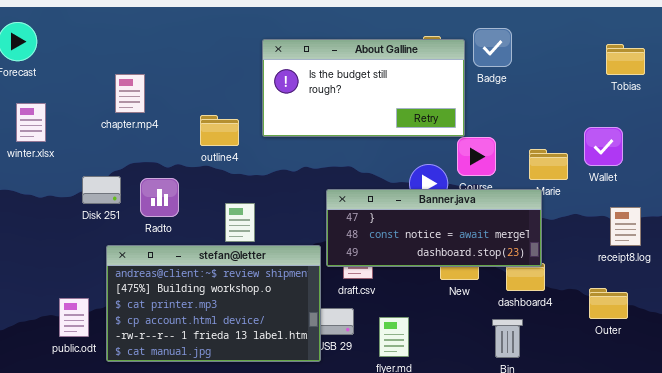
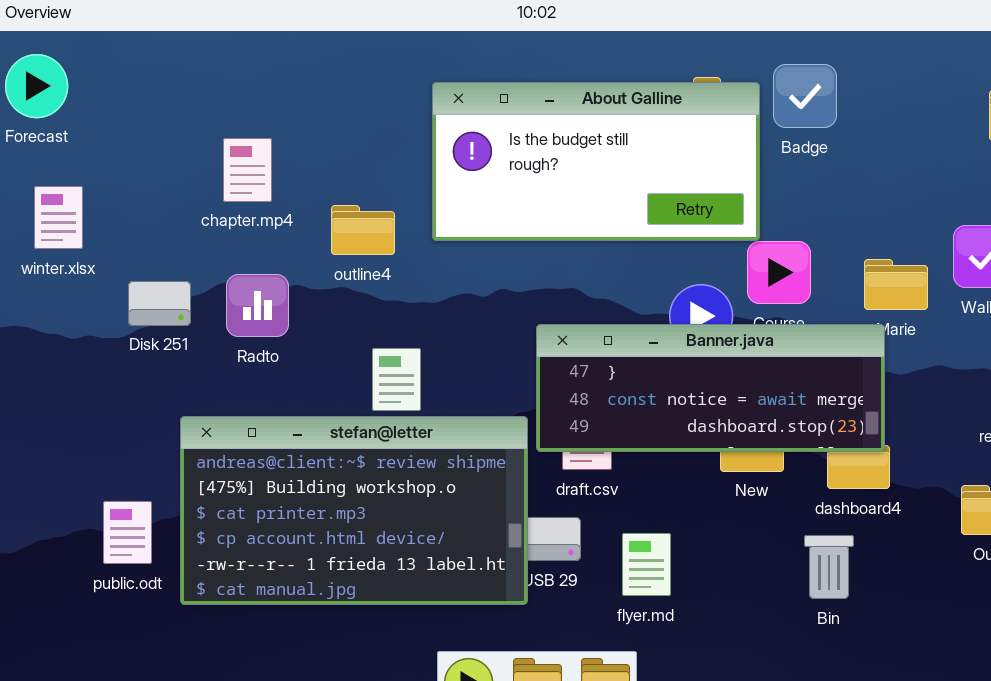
chapter.mp4: [115,74,145,113] -> [223,138,272,202], moved
Disk 251: [82,176,121,204] -> [128,281,191,326], moved
Radto: [140,178,179,217] -> [226,274,289,337], moved

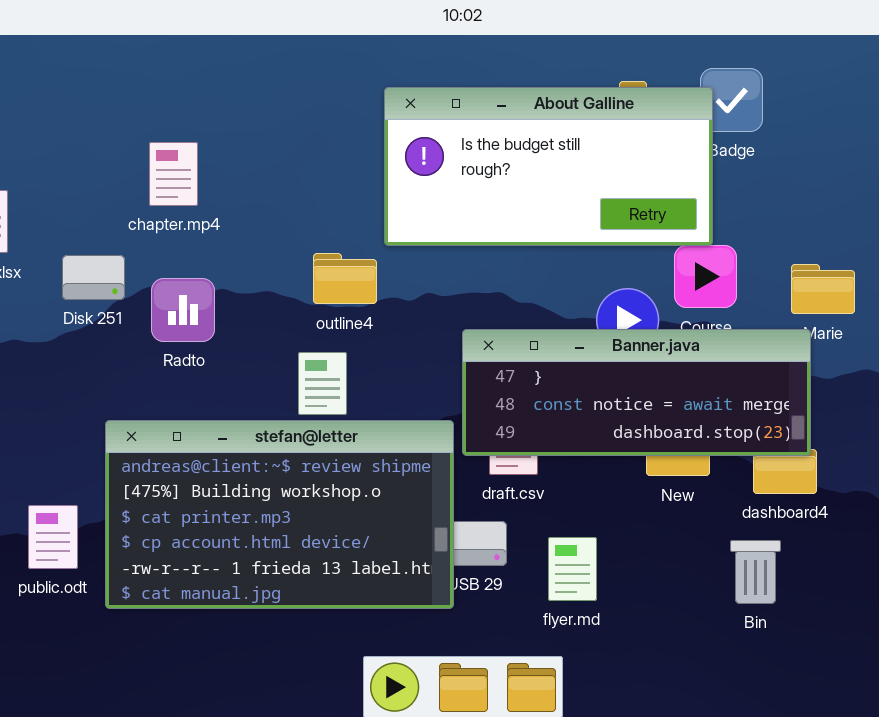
About Galline: [432,82,760,241] -> [384,87,713,246], moved
outline4: [331,205,395,255] -> [313,253,377,304], moved
Disk 251: [128,281,191,326] -> [62,255,125,300], moved

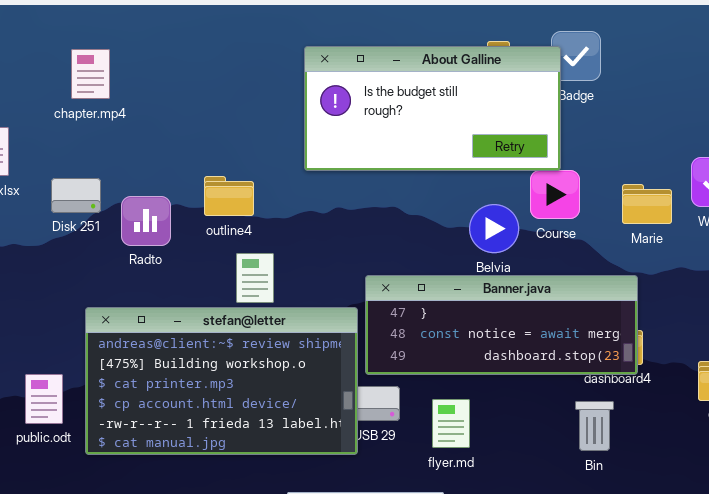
chapter.mp4: [149,142,198,206] -> [71,49,110,99], moved
outline4: [313,253,377,304] -> [204,176,254,216], moved
Banner.java: [462,329,811,456] -> [365,275,638,375], moved

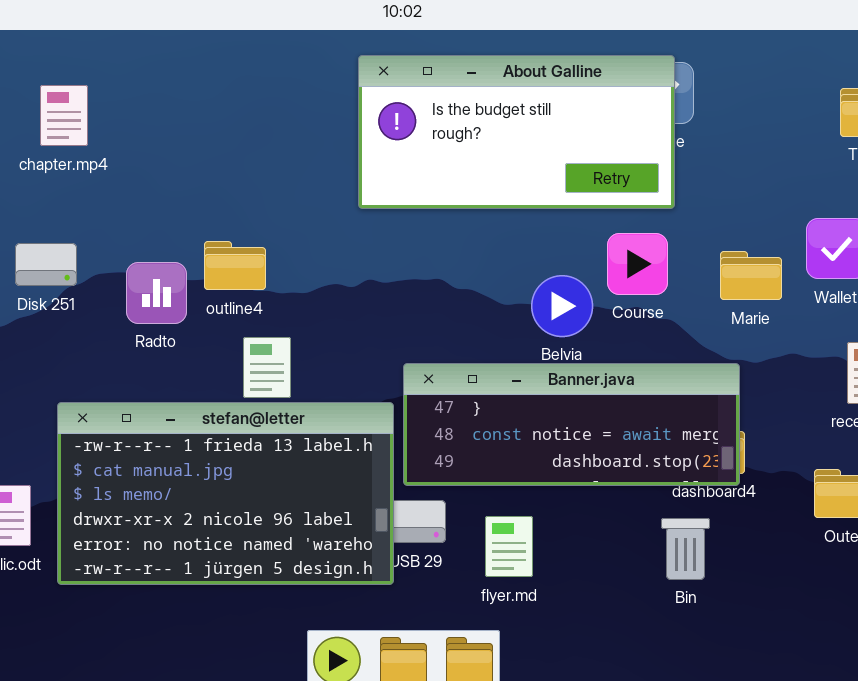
About Galline: [304,46,561,171] -> [358,55,675,209], moved
Radto: [121,196,171,246] -> [126,262,187,324], moved
stefan@letter: [85,307,358,455] -> [57,402,394,585], scrolled down 4 rows

